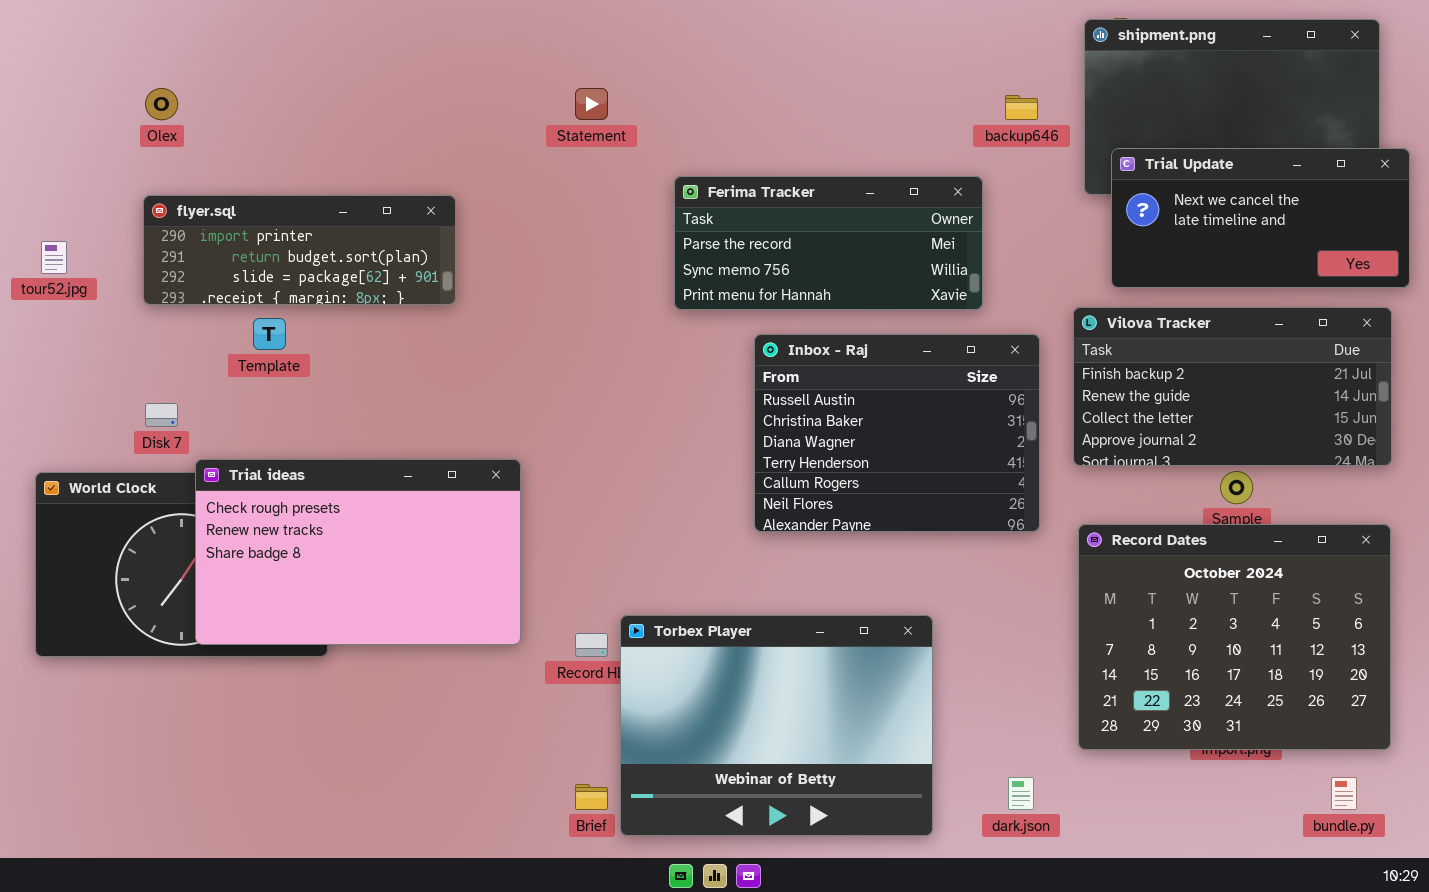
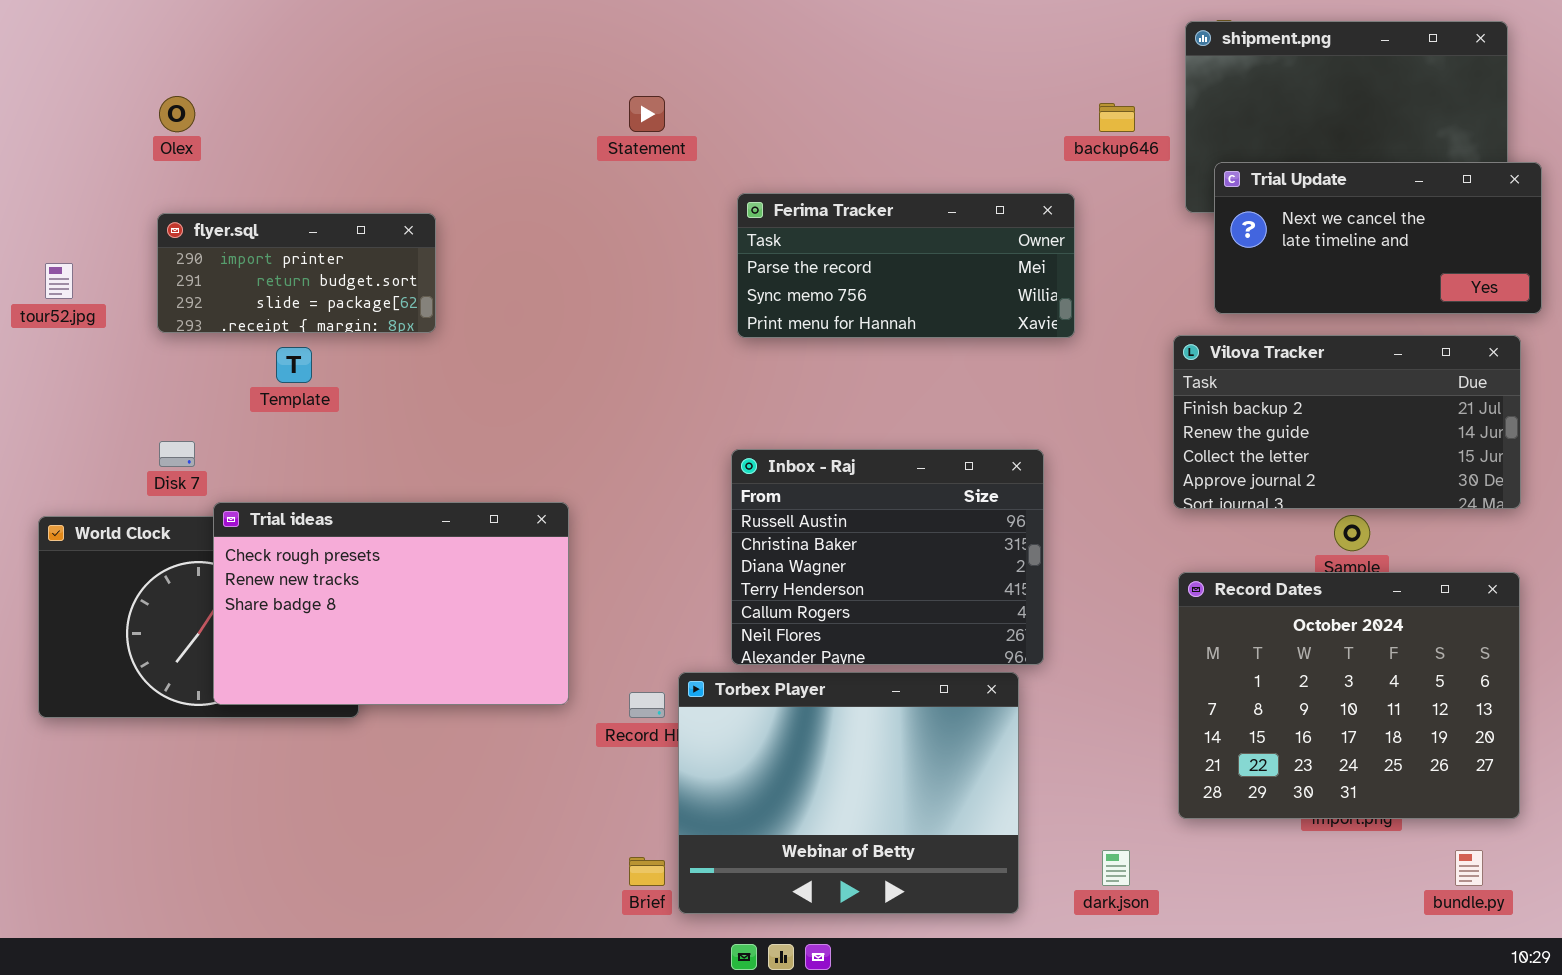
flyer.sql: [143,195,456,305] -> [157,213,436,333], resized
Inbox - Raj: [754,334,1040,532] -> [731,449,1044,665], moved

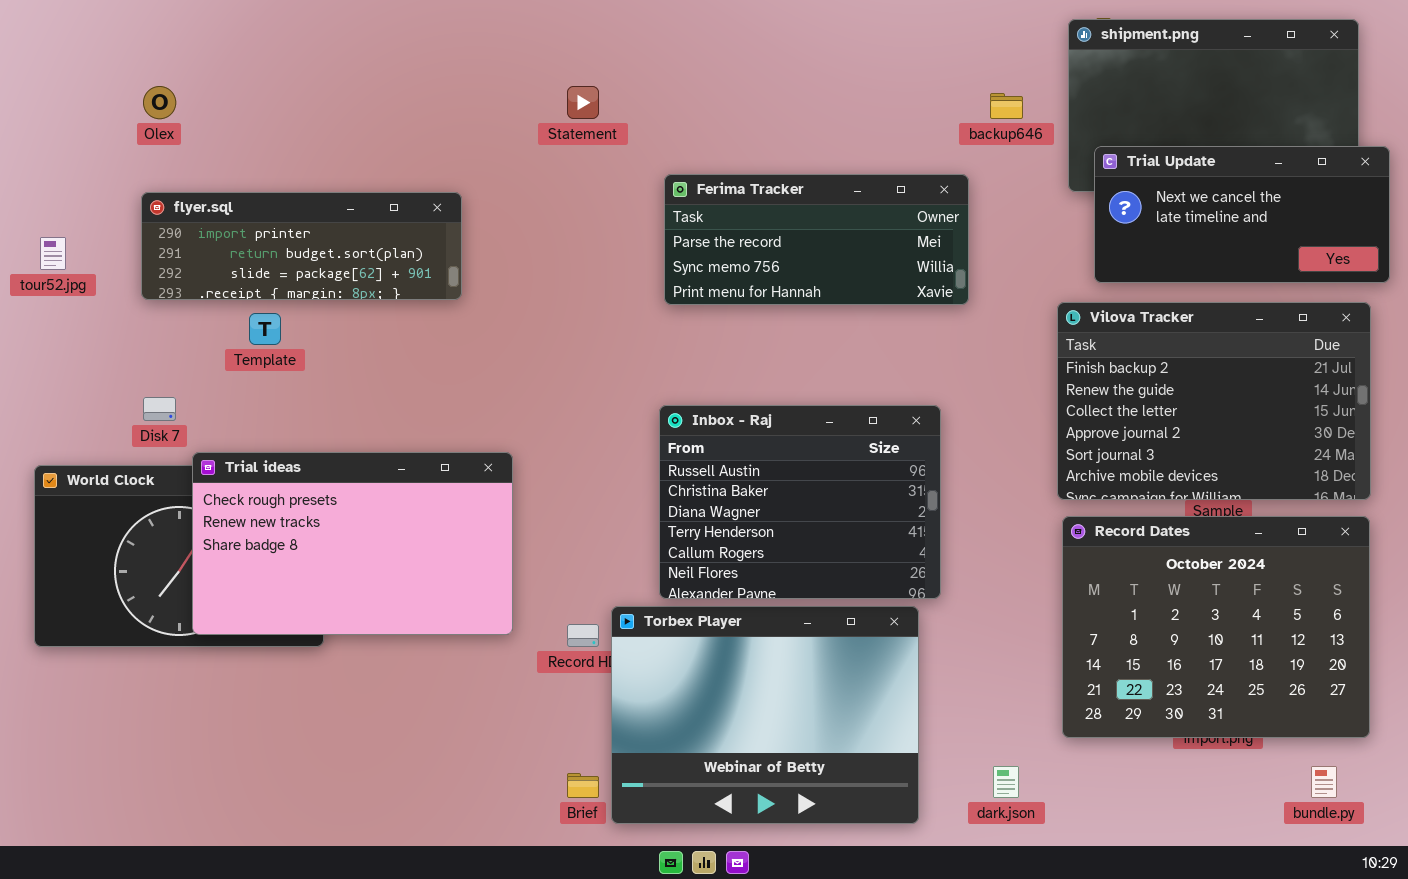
flyer.sql: [157,213,436,333] -> [141,192,462,300], resized
Vilova Tracker: [1173,335,1521,509] -> [1057,302,1371,500], resized

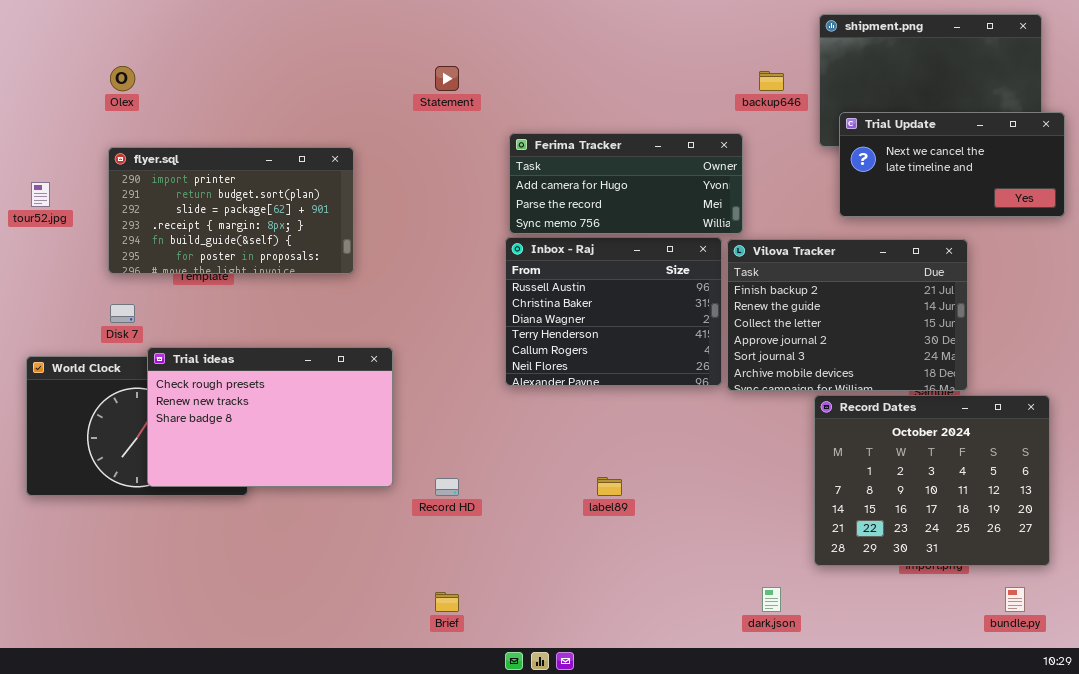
Ferima Tracker: [664,174,969,305] -> [509,133,743,234], scrolled up 1 row
flyer.sql: [141,192,462,300] -> [108,147,354,274], resized
Vilova Tracker: [1057,302,1371,500] -> [727,239,968,391], moved
Inbox - Raj: [659,405,941,599] -> [505,237,722,386], moved
Torbex Player: [611,606,919,824] -> none, closed

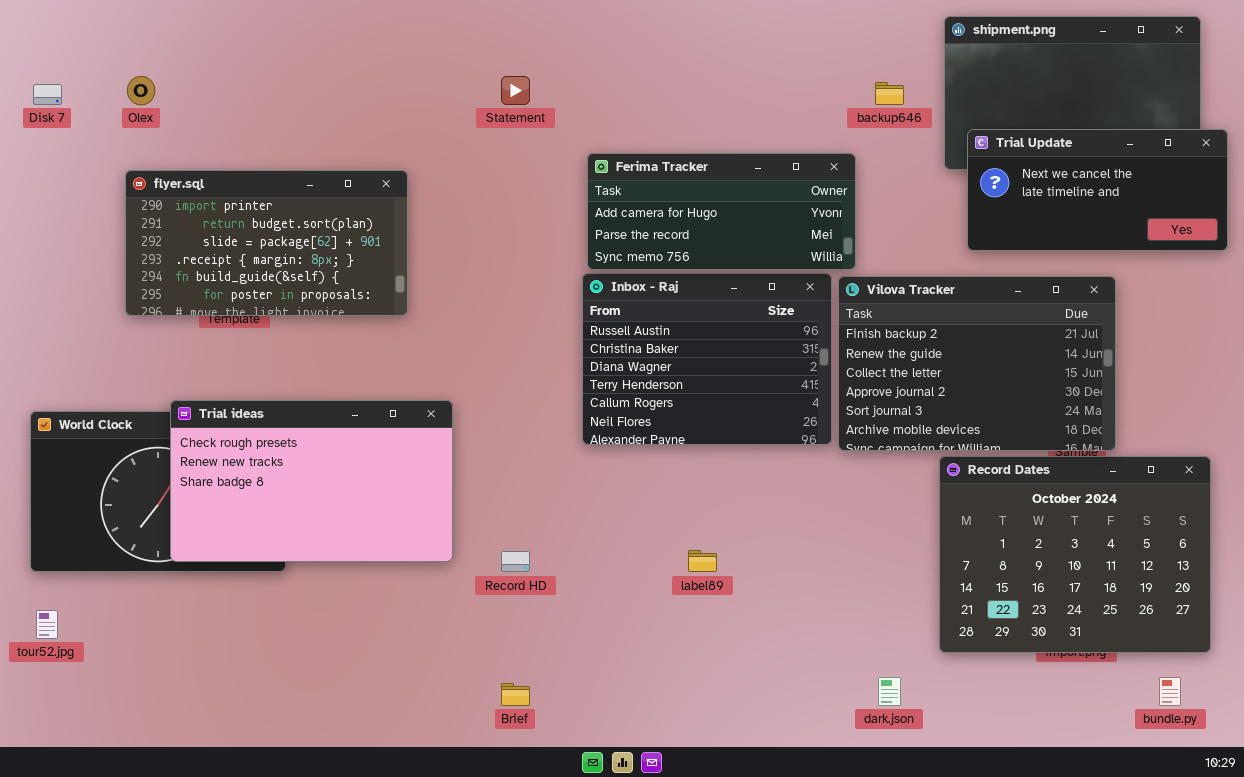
tour52.jpg: [31,182,50,207] -> [36,610,58,639], moved
Disk 7: [110,304,135,323] -> [33,84,62,105], moved

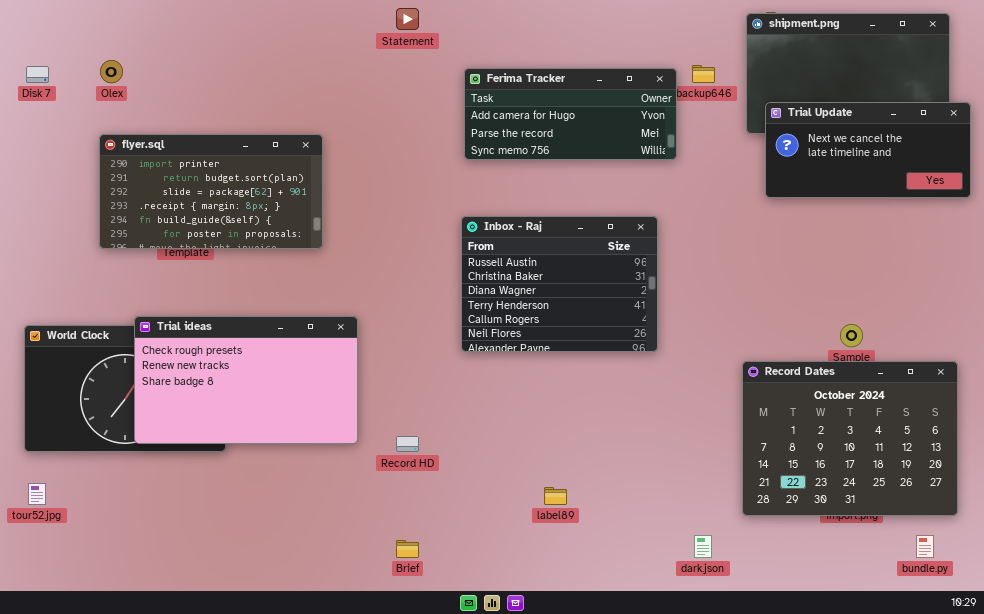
Statement: [501,76,530,105] -> [396,8,419,30], moved
Ferima Tracker: [587,153,856,270] -> [464,68,677,160], moved
Vilova Tracker: [838,276,1116,451] -> none, closed
label89: [688,550,717,572] -> [544,487,567,505], moved

